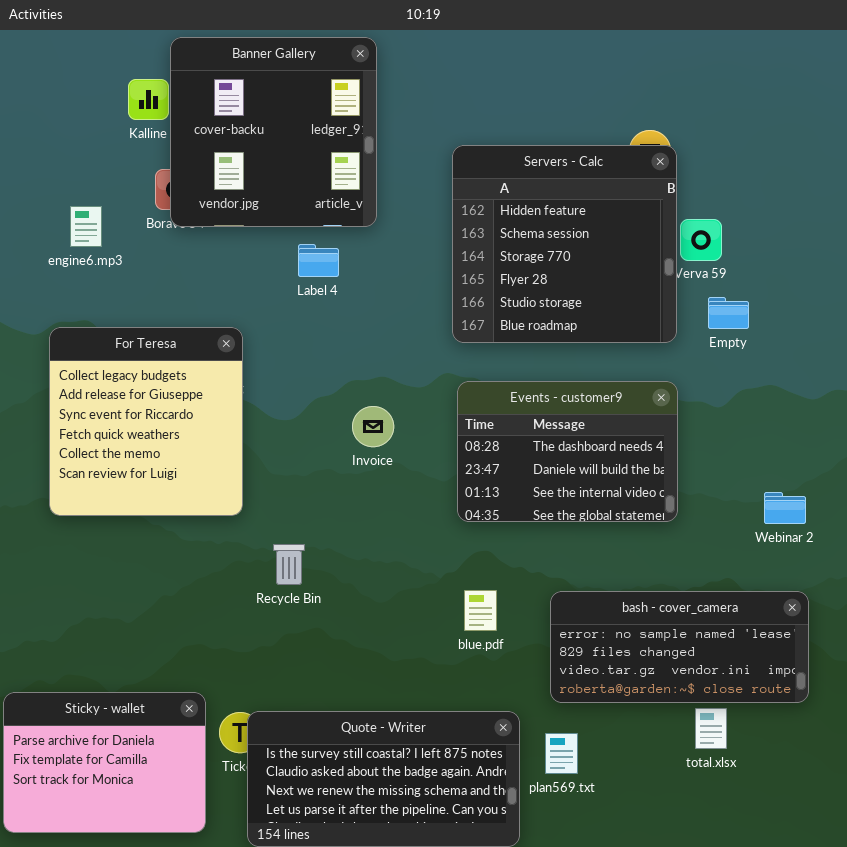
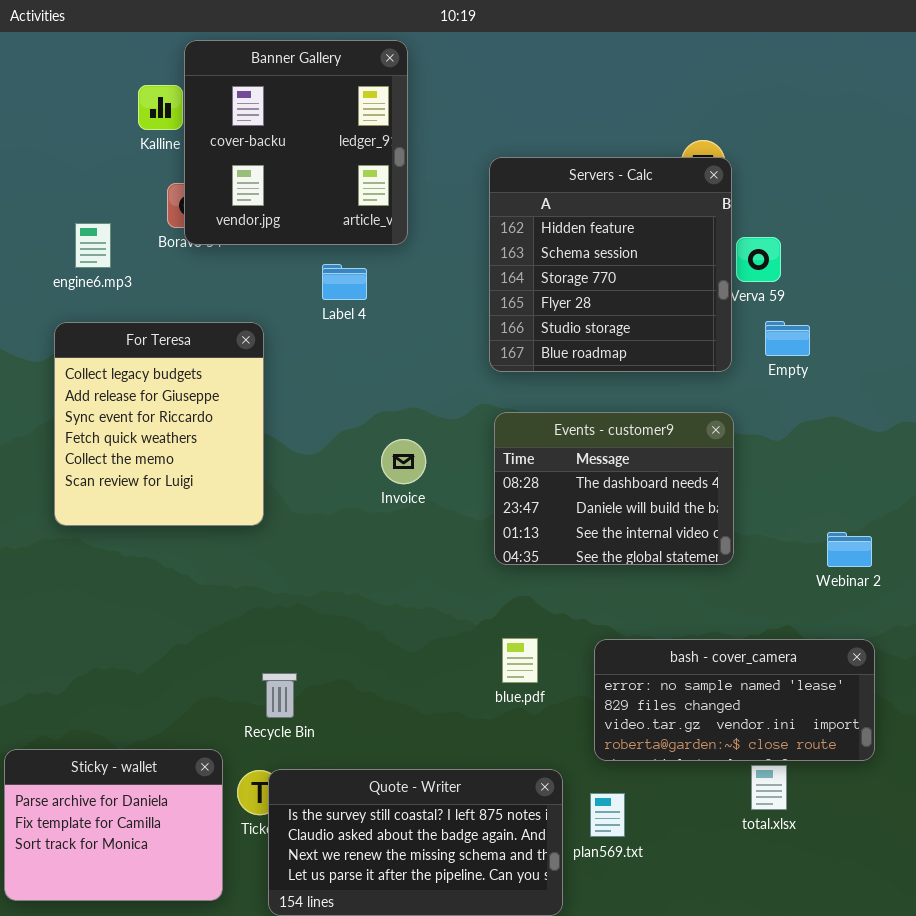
For Teresa: [49,327,243,516] -> [54,322,264,526], moved
Recycle Bin: [273,544,305,585] -> [262,673,297,718], moved

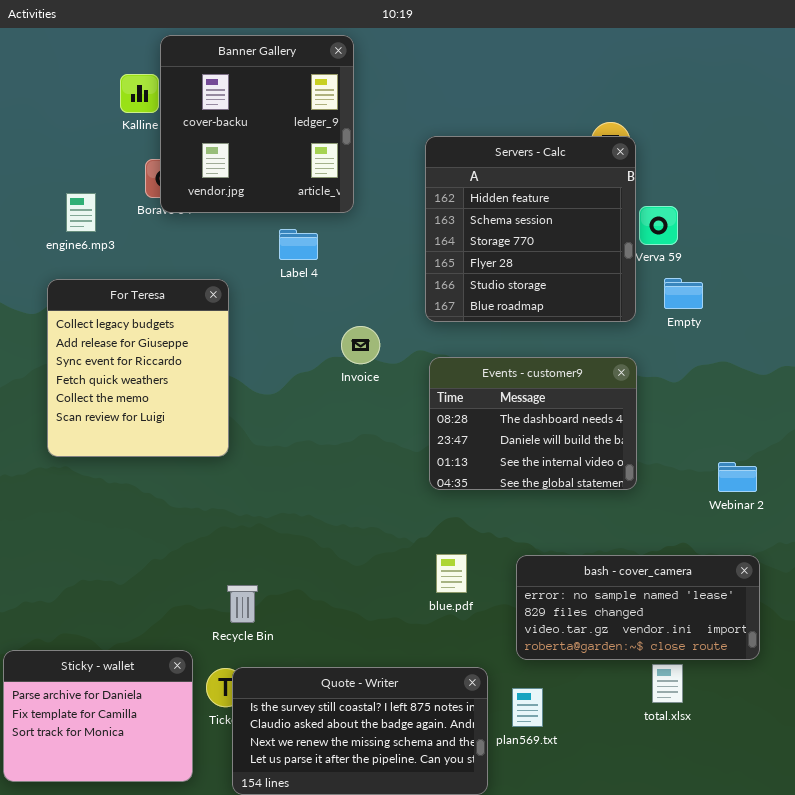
Invoice: [381,439,426,484] -> [341,326,380,364], moved

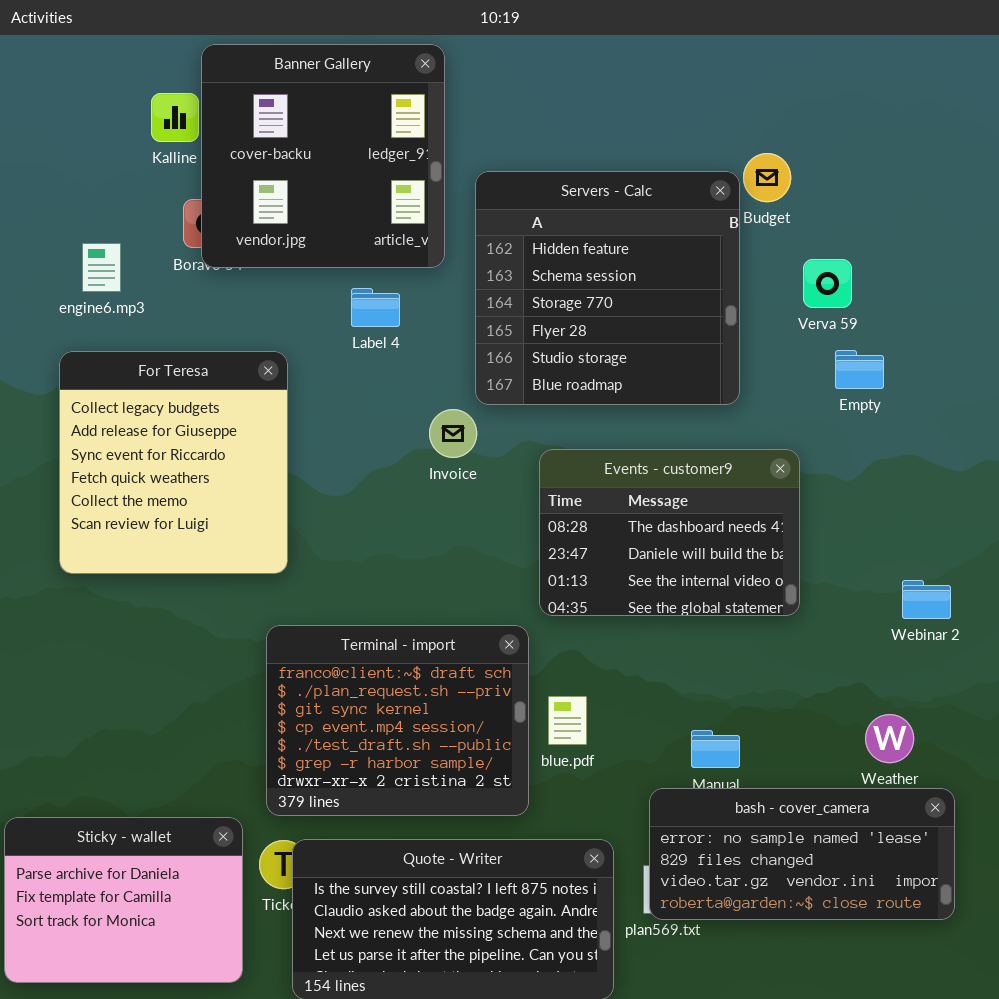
Servers - Calc: [425,136,636,322] -> [475,171,740,405], moved
Terminal - import: none -> [266,625,529,816], opened
bash - cover_camera: [516,555,760,660] -> [649,788,955,920], moved

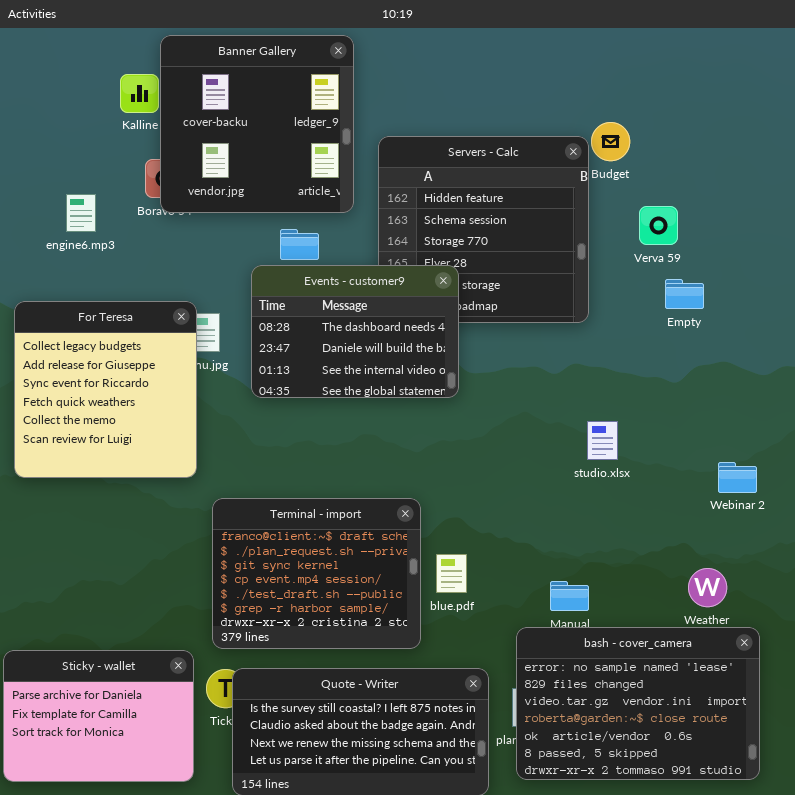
For Teresa: [59,351,288,574] -> [14,301,197,478], moved
Events - customer9: [539,449,800,616] -> [251,265,459,398], moved
bash - cover_camera: [649,788,955,920] -> [516,627,760,780], resized

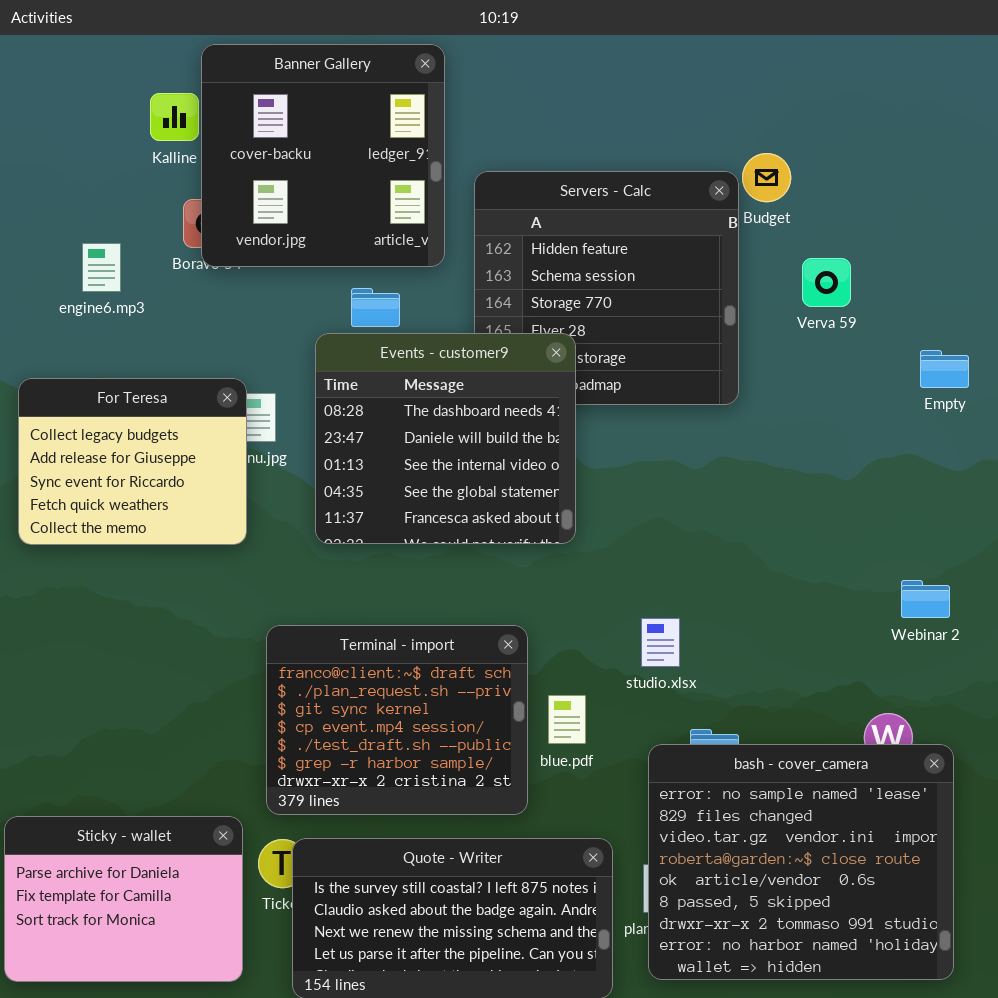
Events - customer9: [251,265,459,398] -> [315,333,576,544], resized
Empty: [665,279,704,309] -> [920,350,969,388], moved
For Teresa: [14,301,197,478] -> [18,378,247,545], resized
studio.xlsx: [587,421,618,460] -> [641,618,680,667], moved
bash - cover_camera: [516,627,760,780] -> [648,744,954,980], resized

